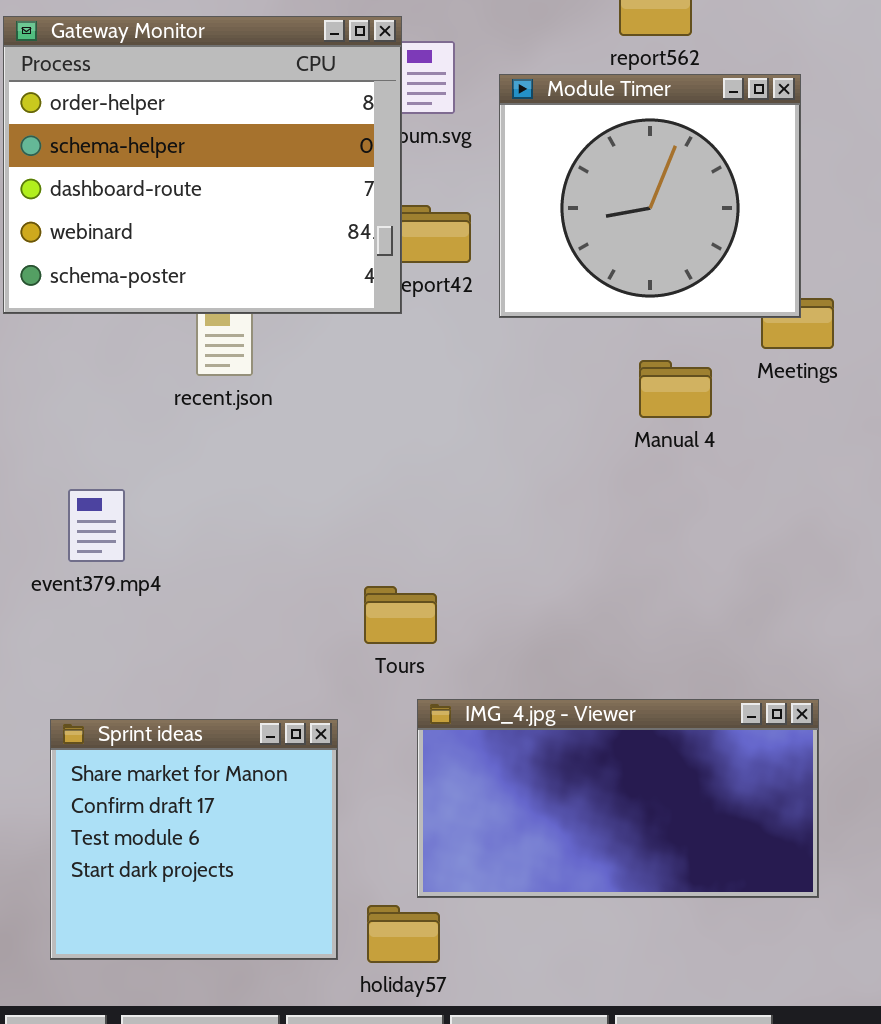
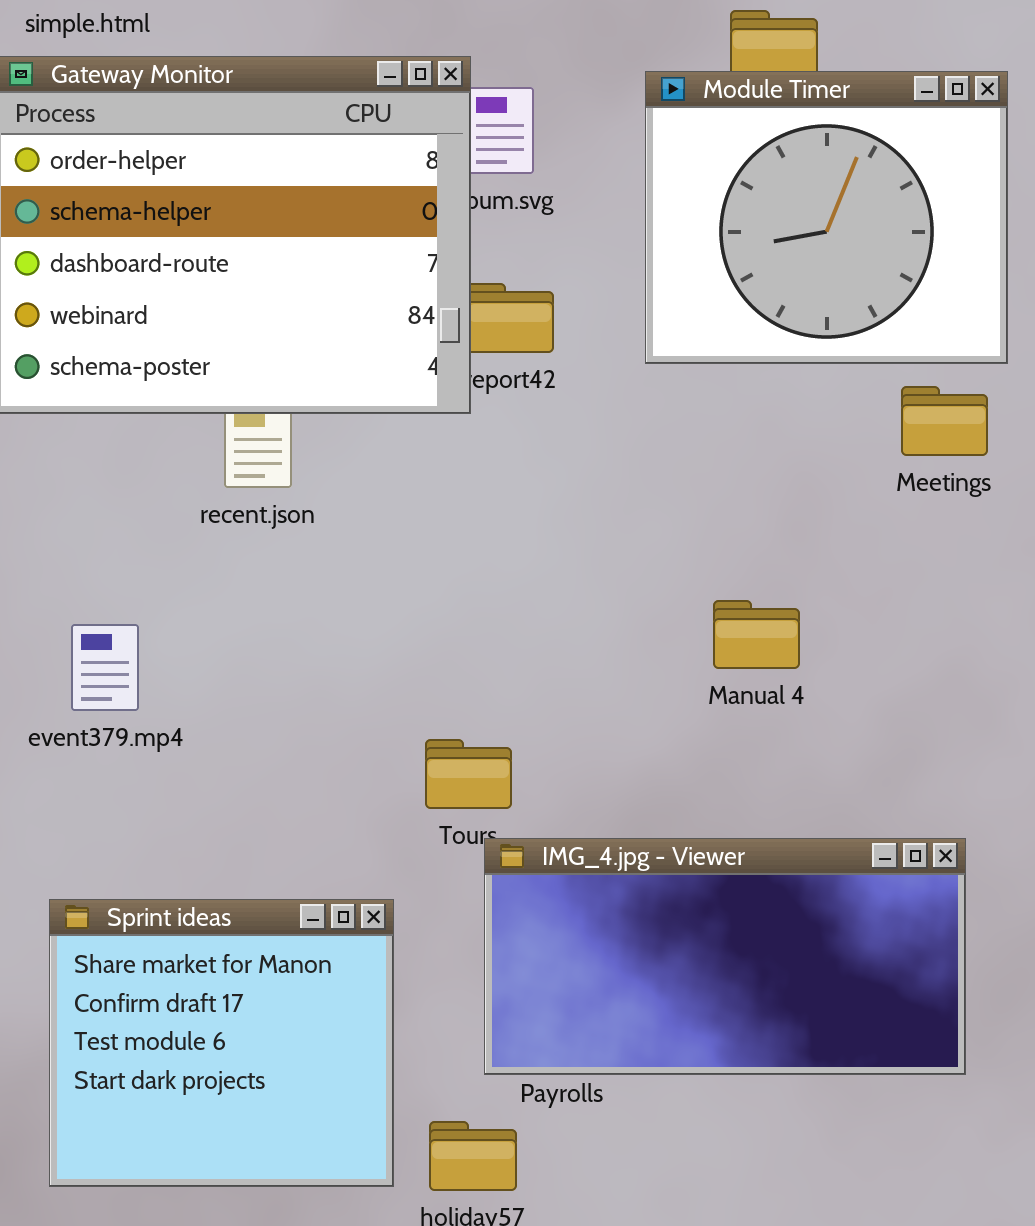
Module Timer: [499,74,801,318] -> [645,71,1008,364], moved
Manual 4: [639,360,712,418] -> [713,600,800,669], moved
IMG_4.jpg - Viewer: [417,699,819,898] -> [484,838,966,1075], moved

